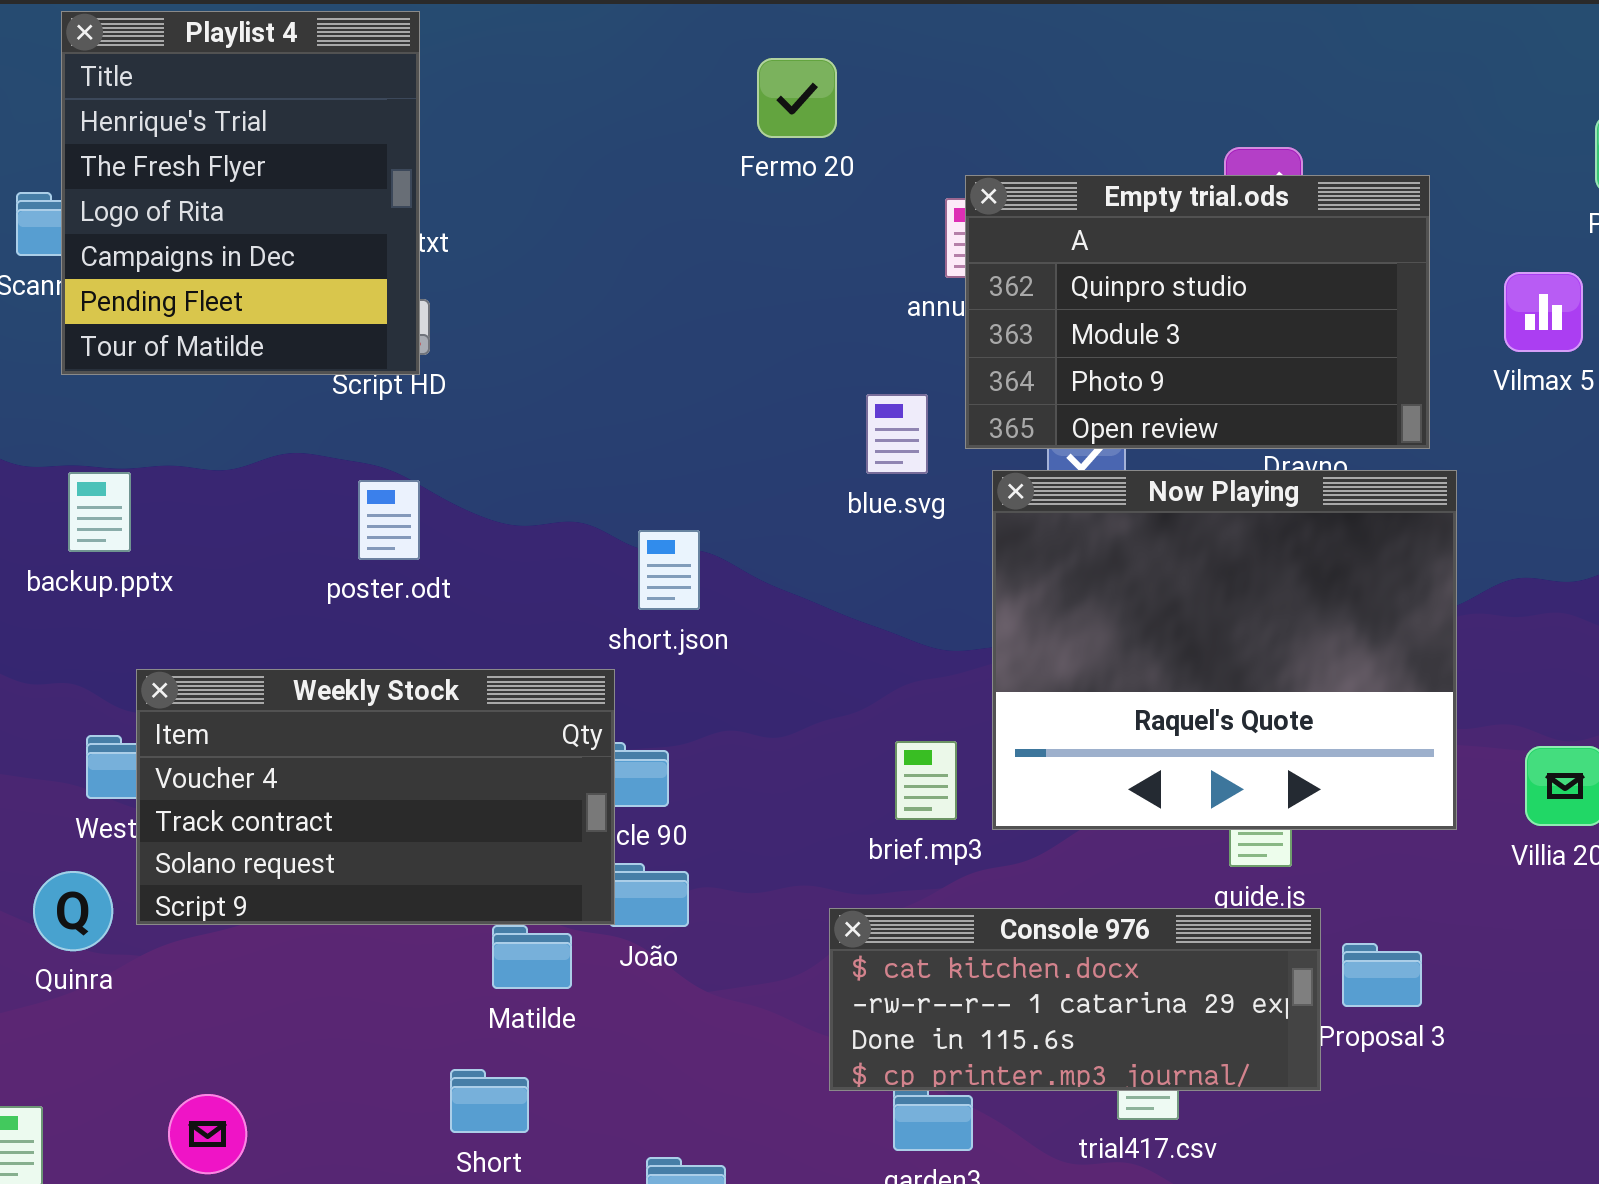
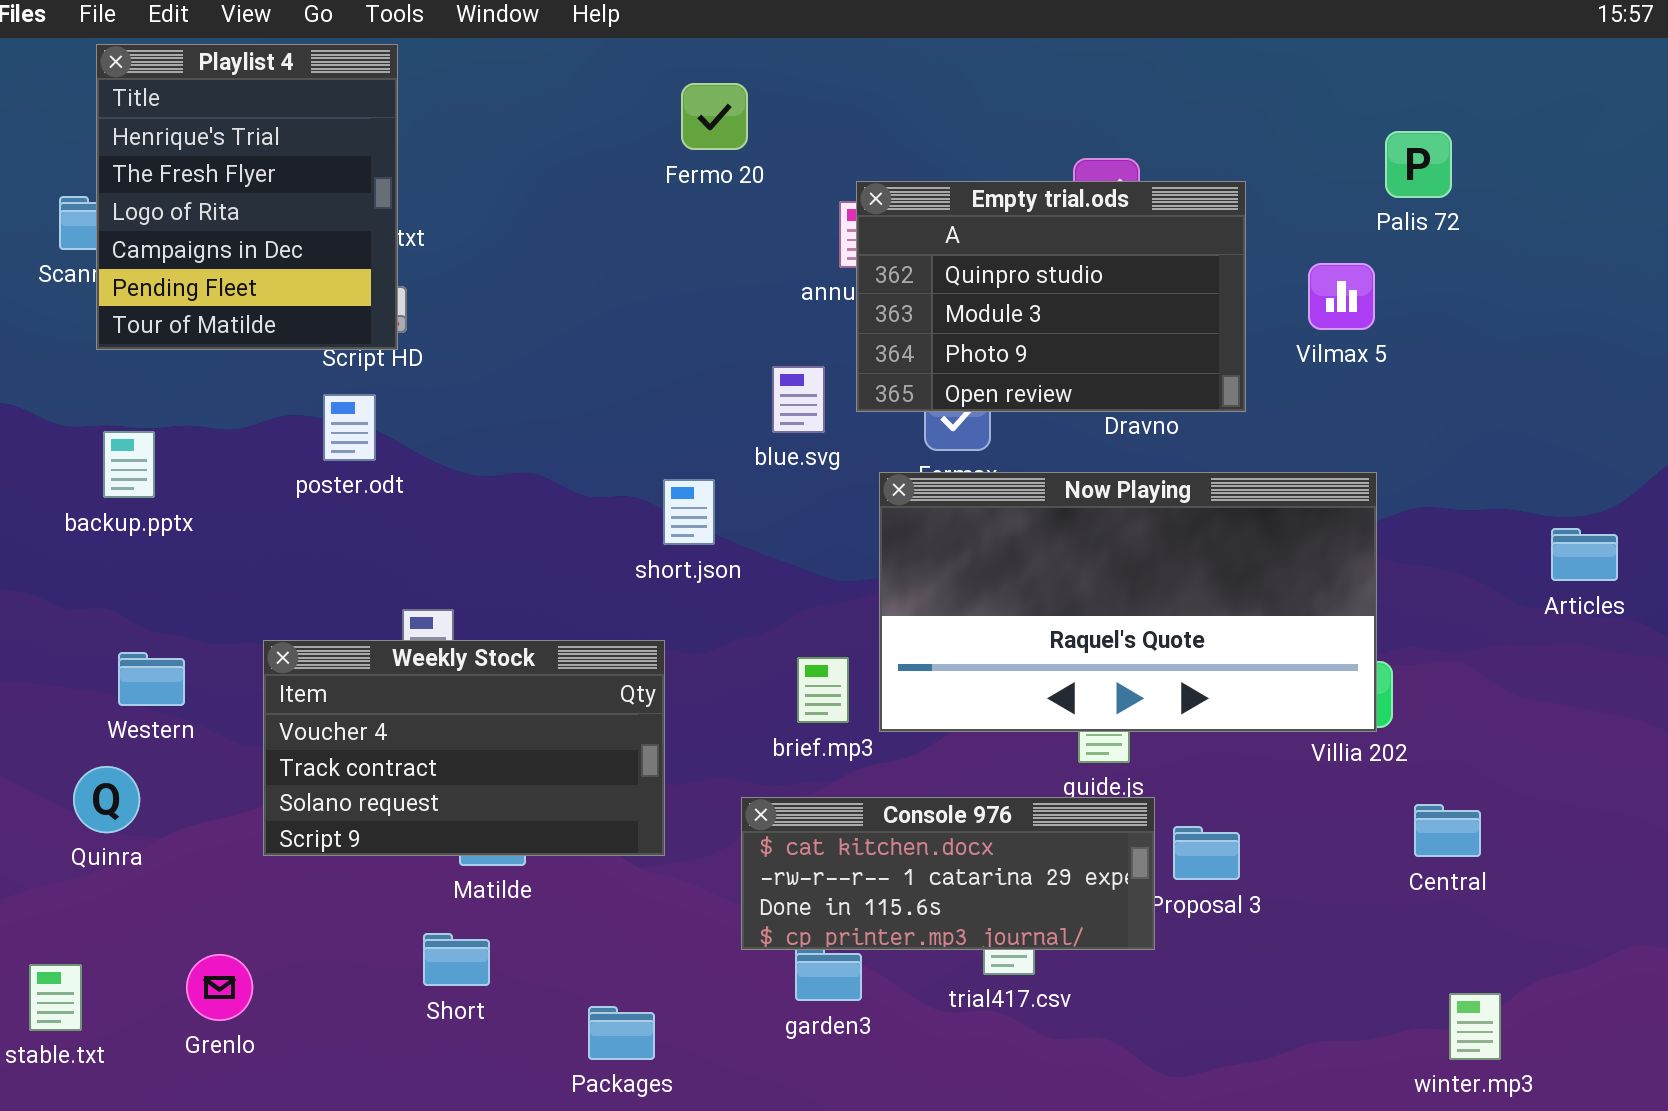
Now Playing: [992,470,1457,830] -> [879,472,1377,732], resized
poster.odt: [358,480,420,560] -> [323,394,376,461], moved
short.json: [638,530,700,610] -> [663,479,715,545], moved
Weekly Stock: [136,669,615,925] -> [263,640,665,856], moved

